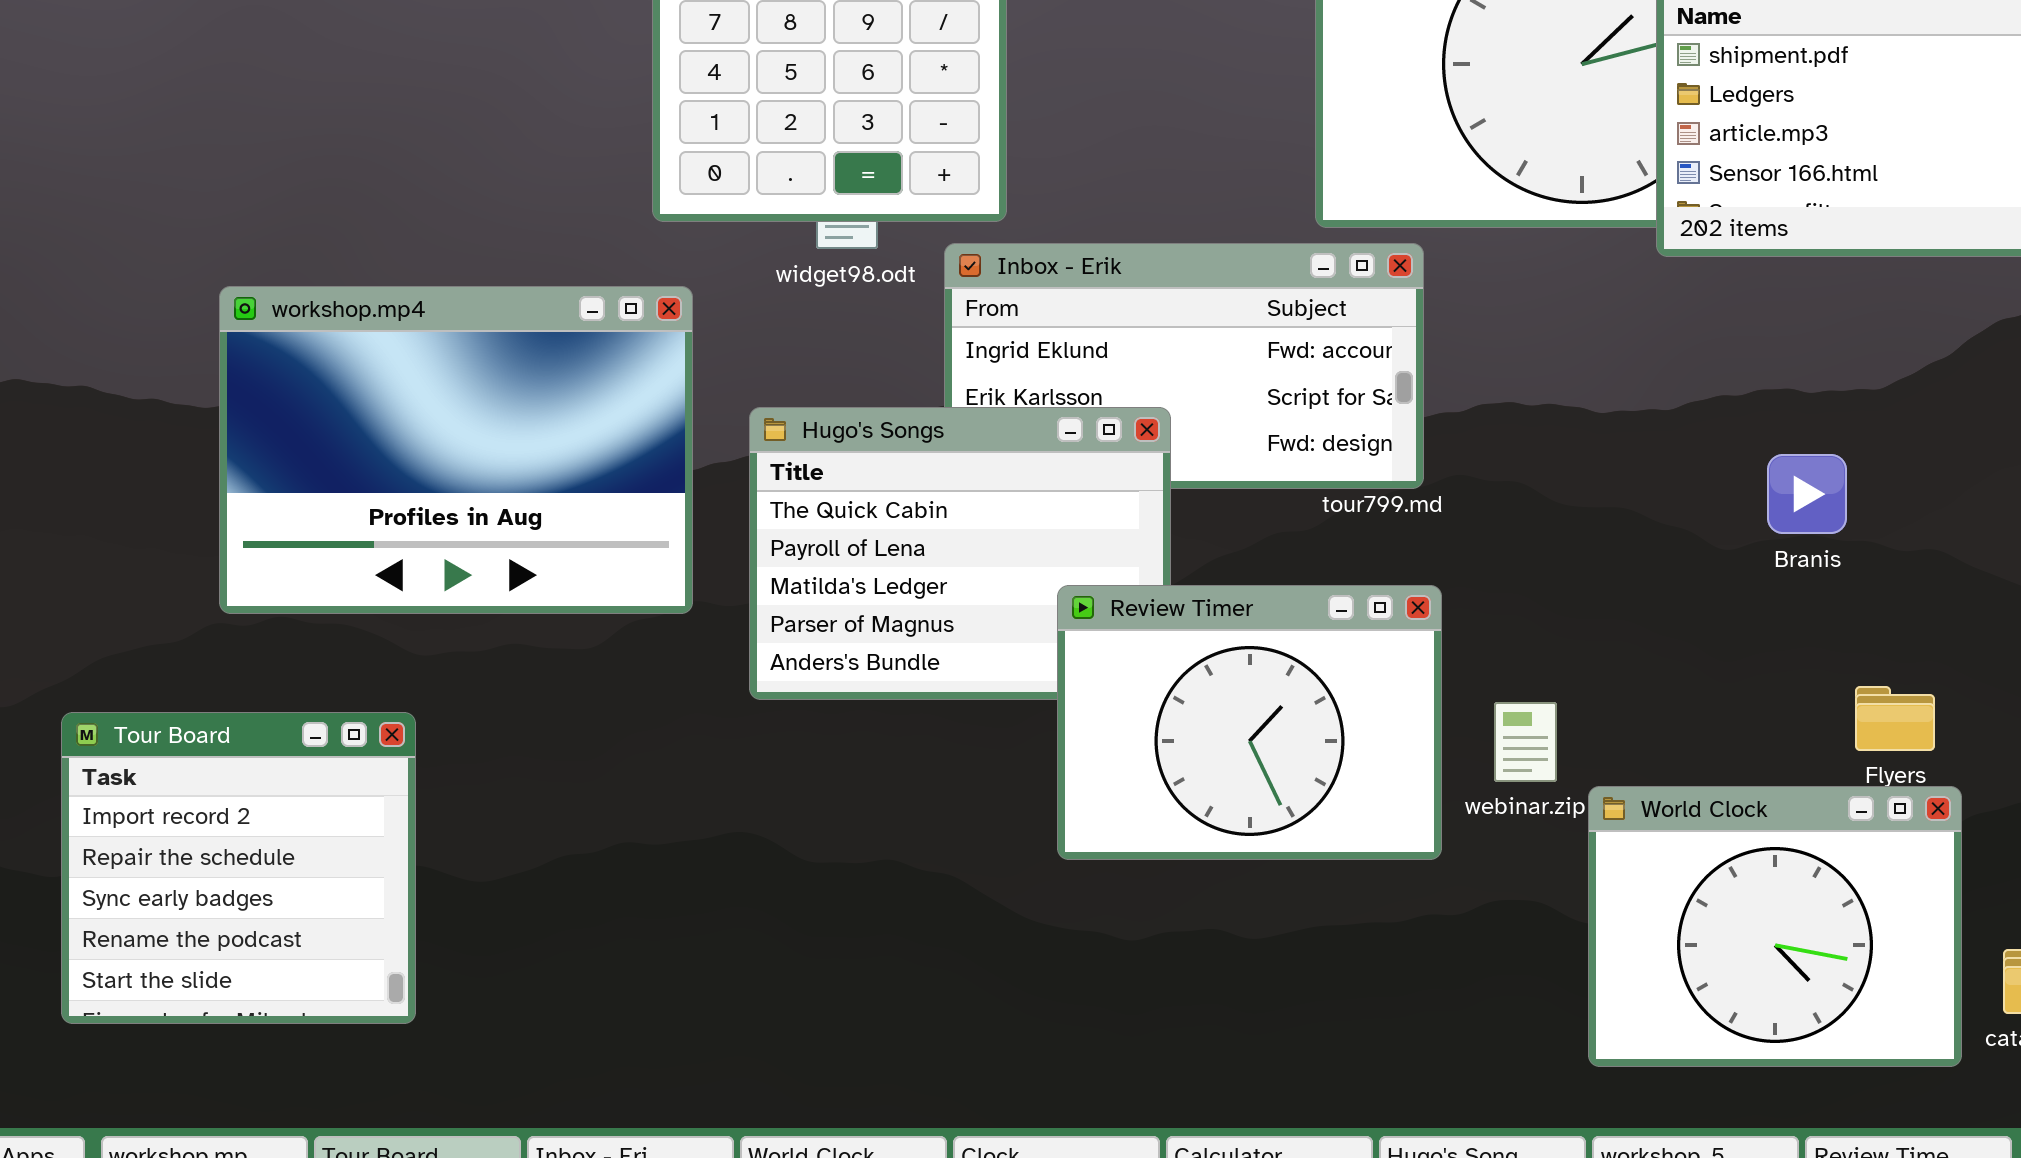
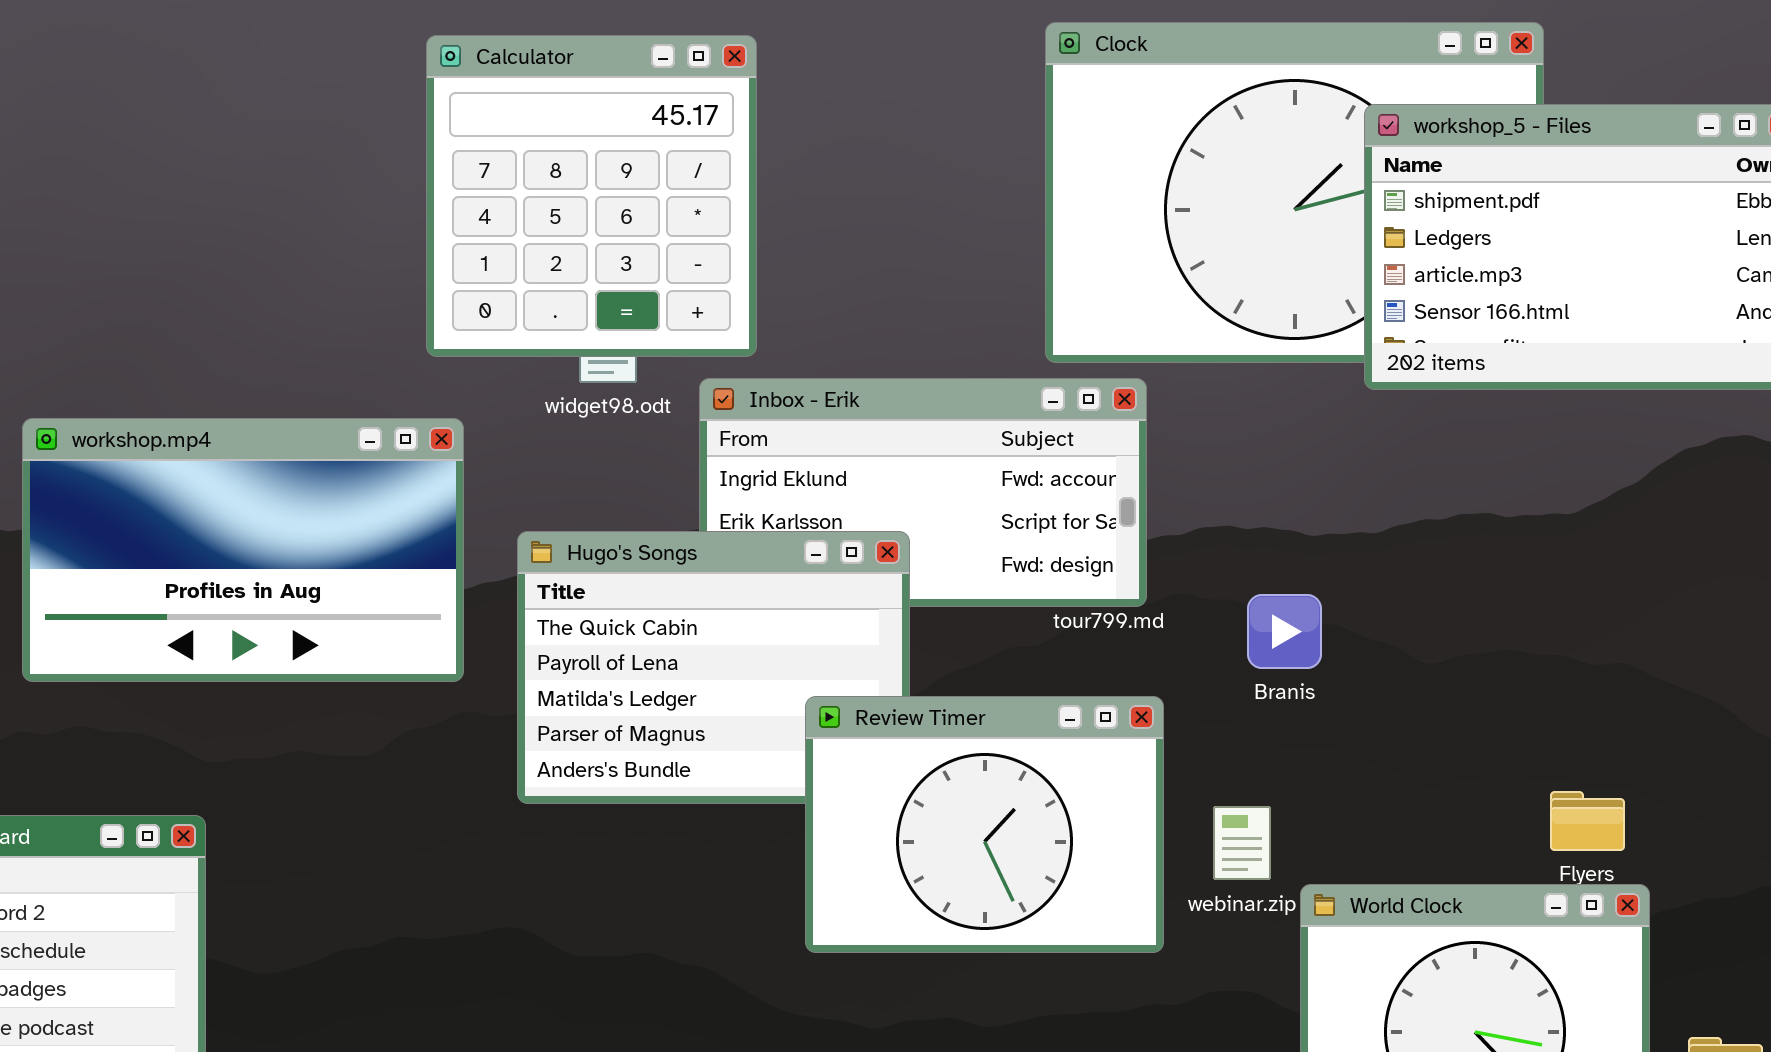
workshop.mp4: [219,286,693,614] -> [22,418,464,682], resized
Branis: [1767,454,1847,534] -> [1247,594,1322,669], moved

